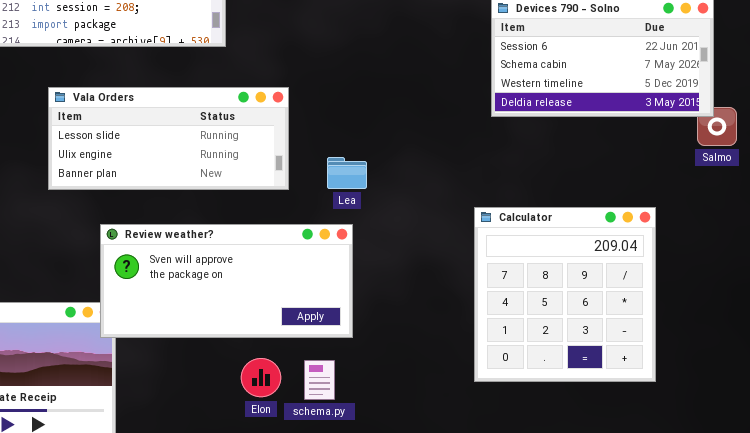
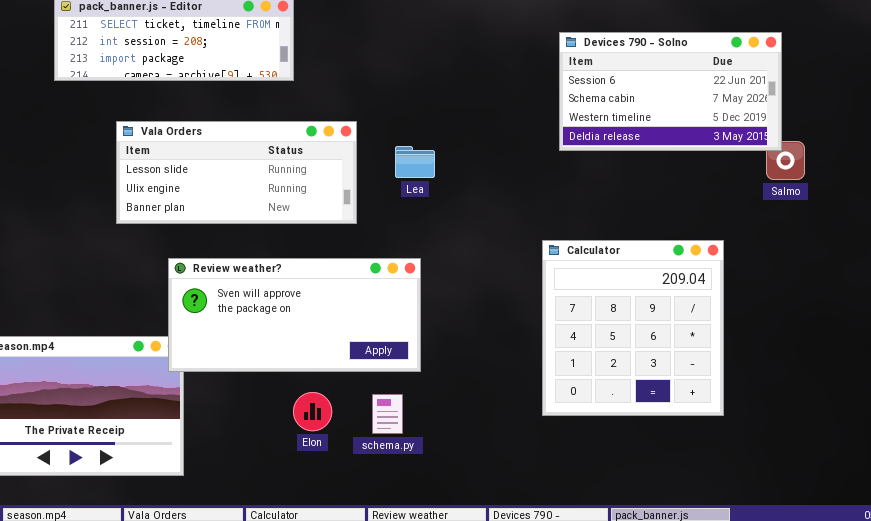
Lea: [327,157,367,189] -> [395,146,435,178], moved
Elon: [241,358,281,397] -> [293,392,332,431], moved

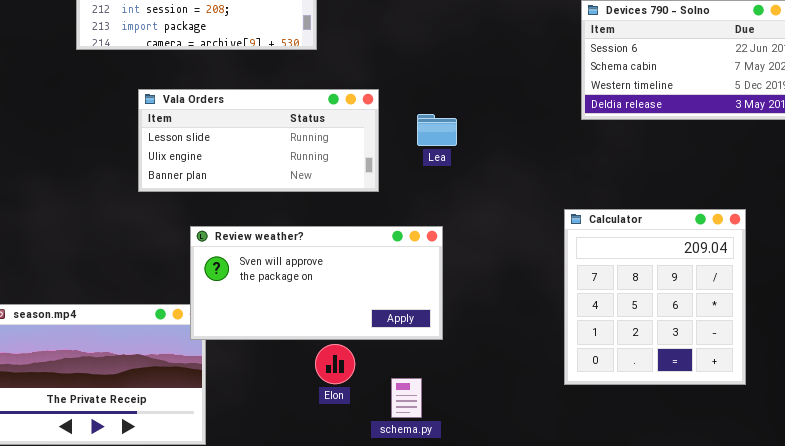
Elon: [293,392,332,431] -> [315,344,355,384], moved
schema.py: [372,394,403,434] -> [391,378,422,418], moved

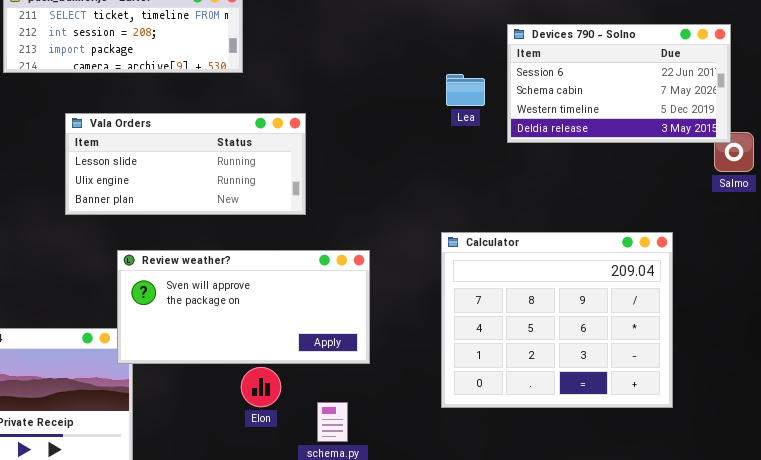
Lea: [417,114,457,146] -> [446,74,485,106], moved
Calculator: [564,209,746,385] -> [441,232,673,408], resized

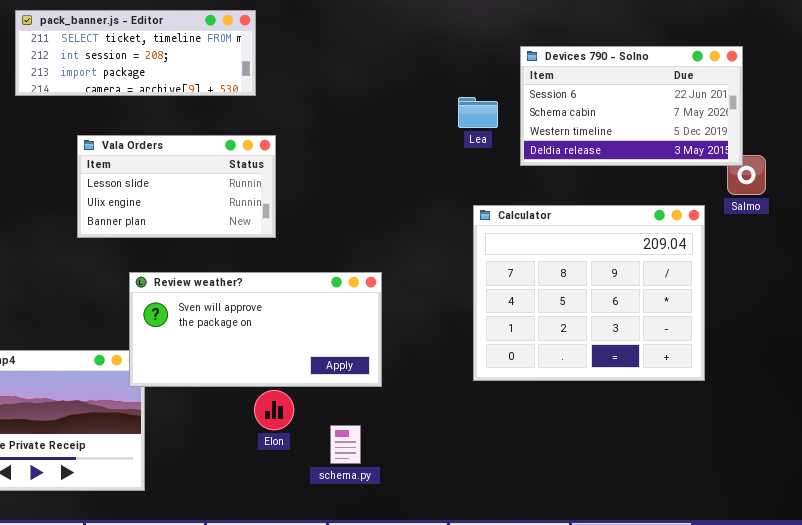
Vala Orders: [65,113,306,215] -> [77,135,276,238], resized
Calculator: [441,232,673,408] -> [473,205,705,381], moved

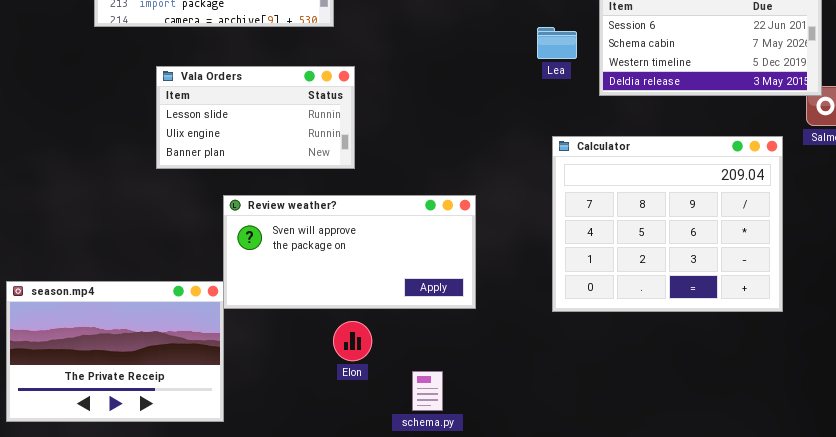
Review weather?: [129,272,382,387] -> [223,195,476,309], moved
schema.py: [330,425,361,464] -> [412,371,443,411], moved

